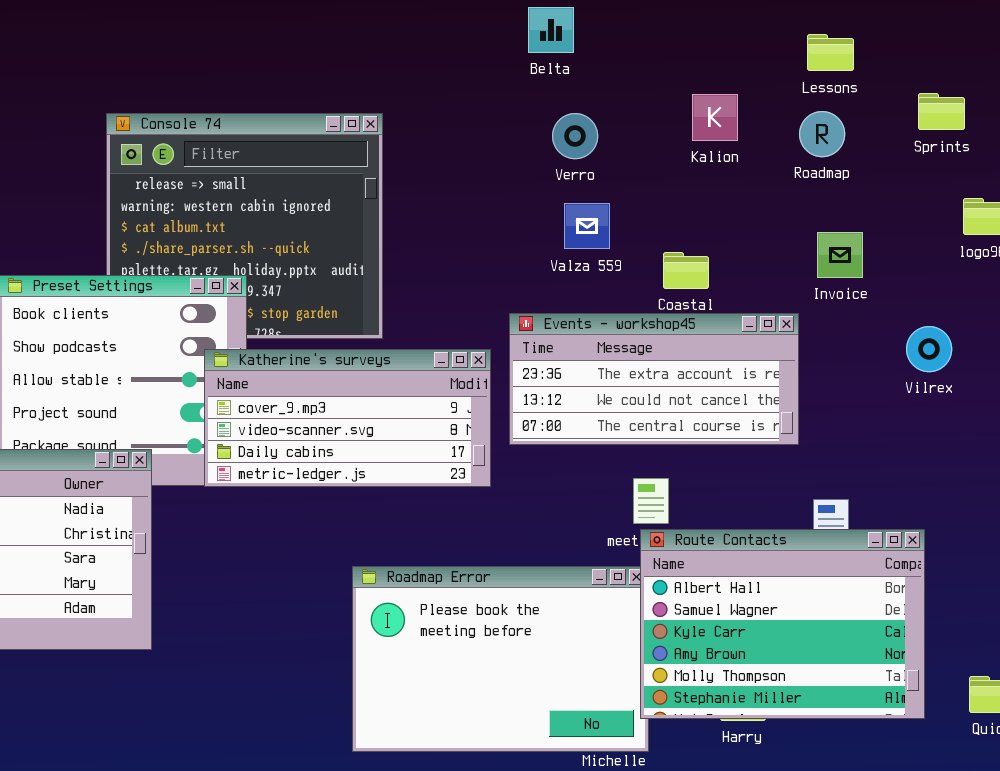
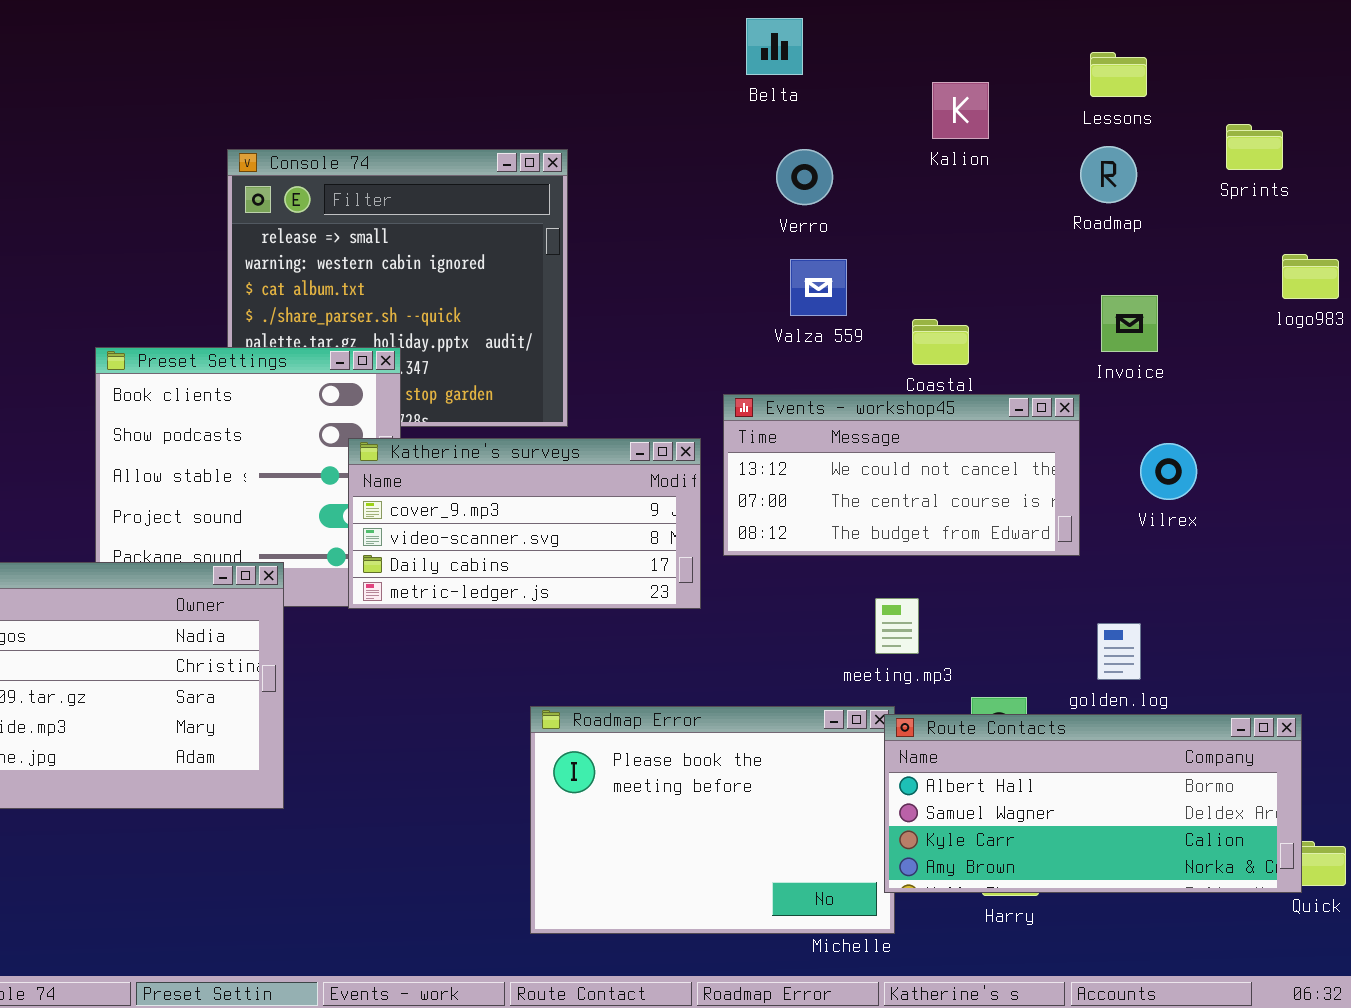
Kalion: [692,94,738,141] -> [932,82,989,139], moved
Events - workshop45: [509,313,799,445] -> [723,394,1080,556], scrolled down 1 row
Vilrex: [906,326,952,372] -> [1140,443,1197,500], moved
Route Contacts: [640,529,925,719] -> [884,714,1302,893], resized

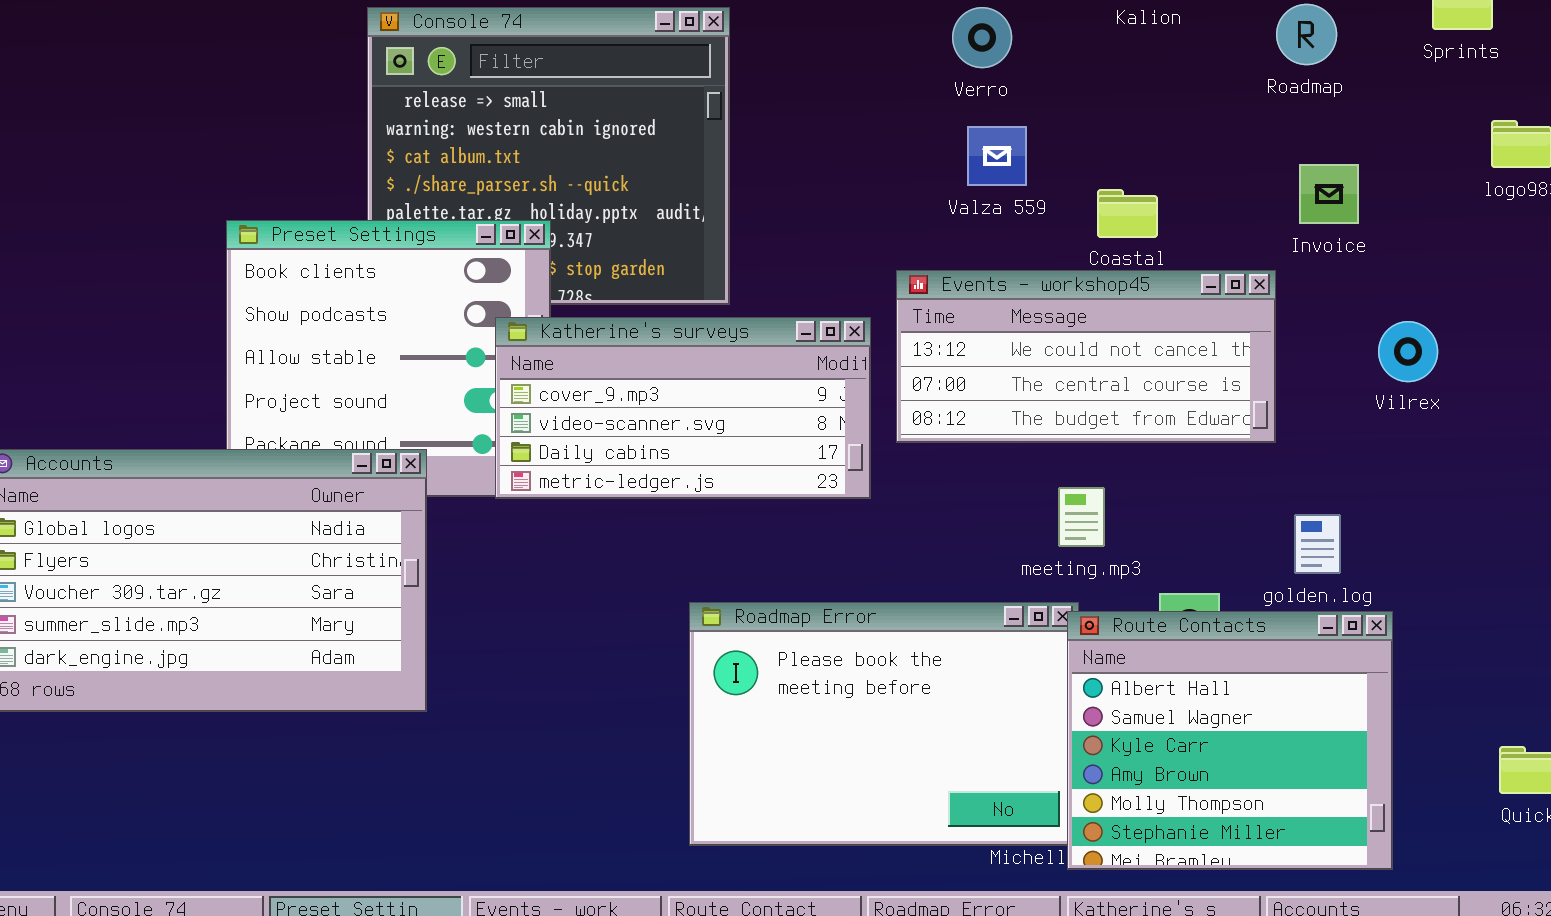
Vilrex: [1140,443,1197,500] -> [1378,321,1438,382], moved
Route Contacts: [884,714,1302,893] -> [1067,611,1393,870], resized

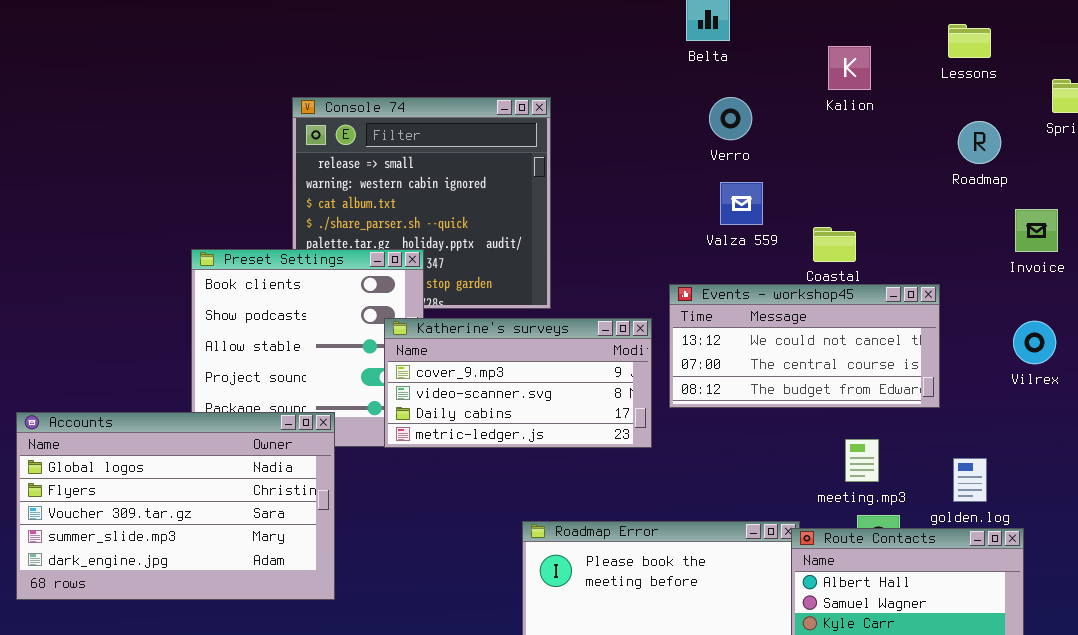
Roadmap: [1276,4,1337,65] -> [958,121,1001,164], moved
Invoice: [1299,164,1359,224] -> [1015,209,1058,252], moved
meeting.mp3: [1058,487,1105,547] -> [845,439,879,482], moved

